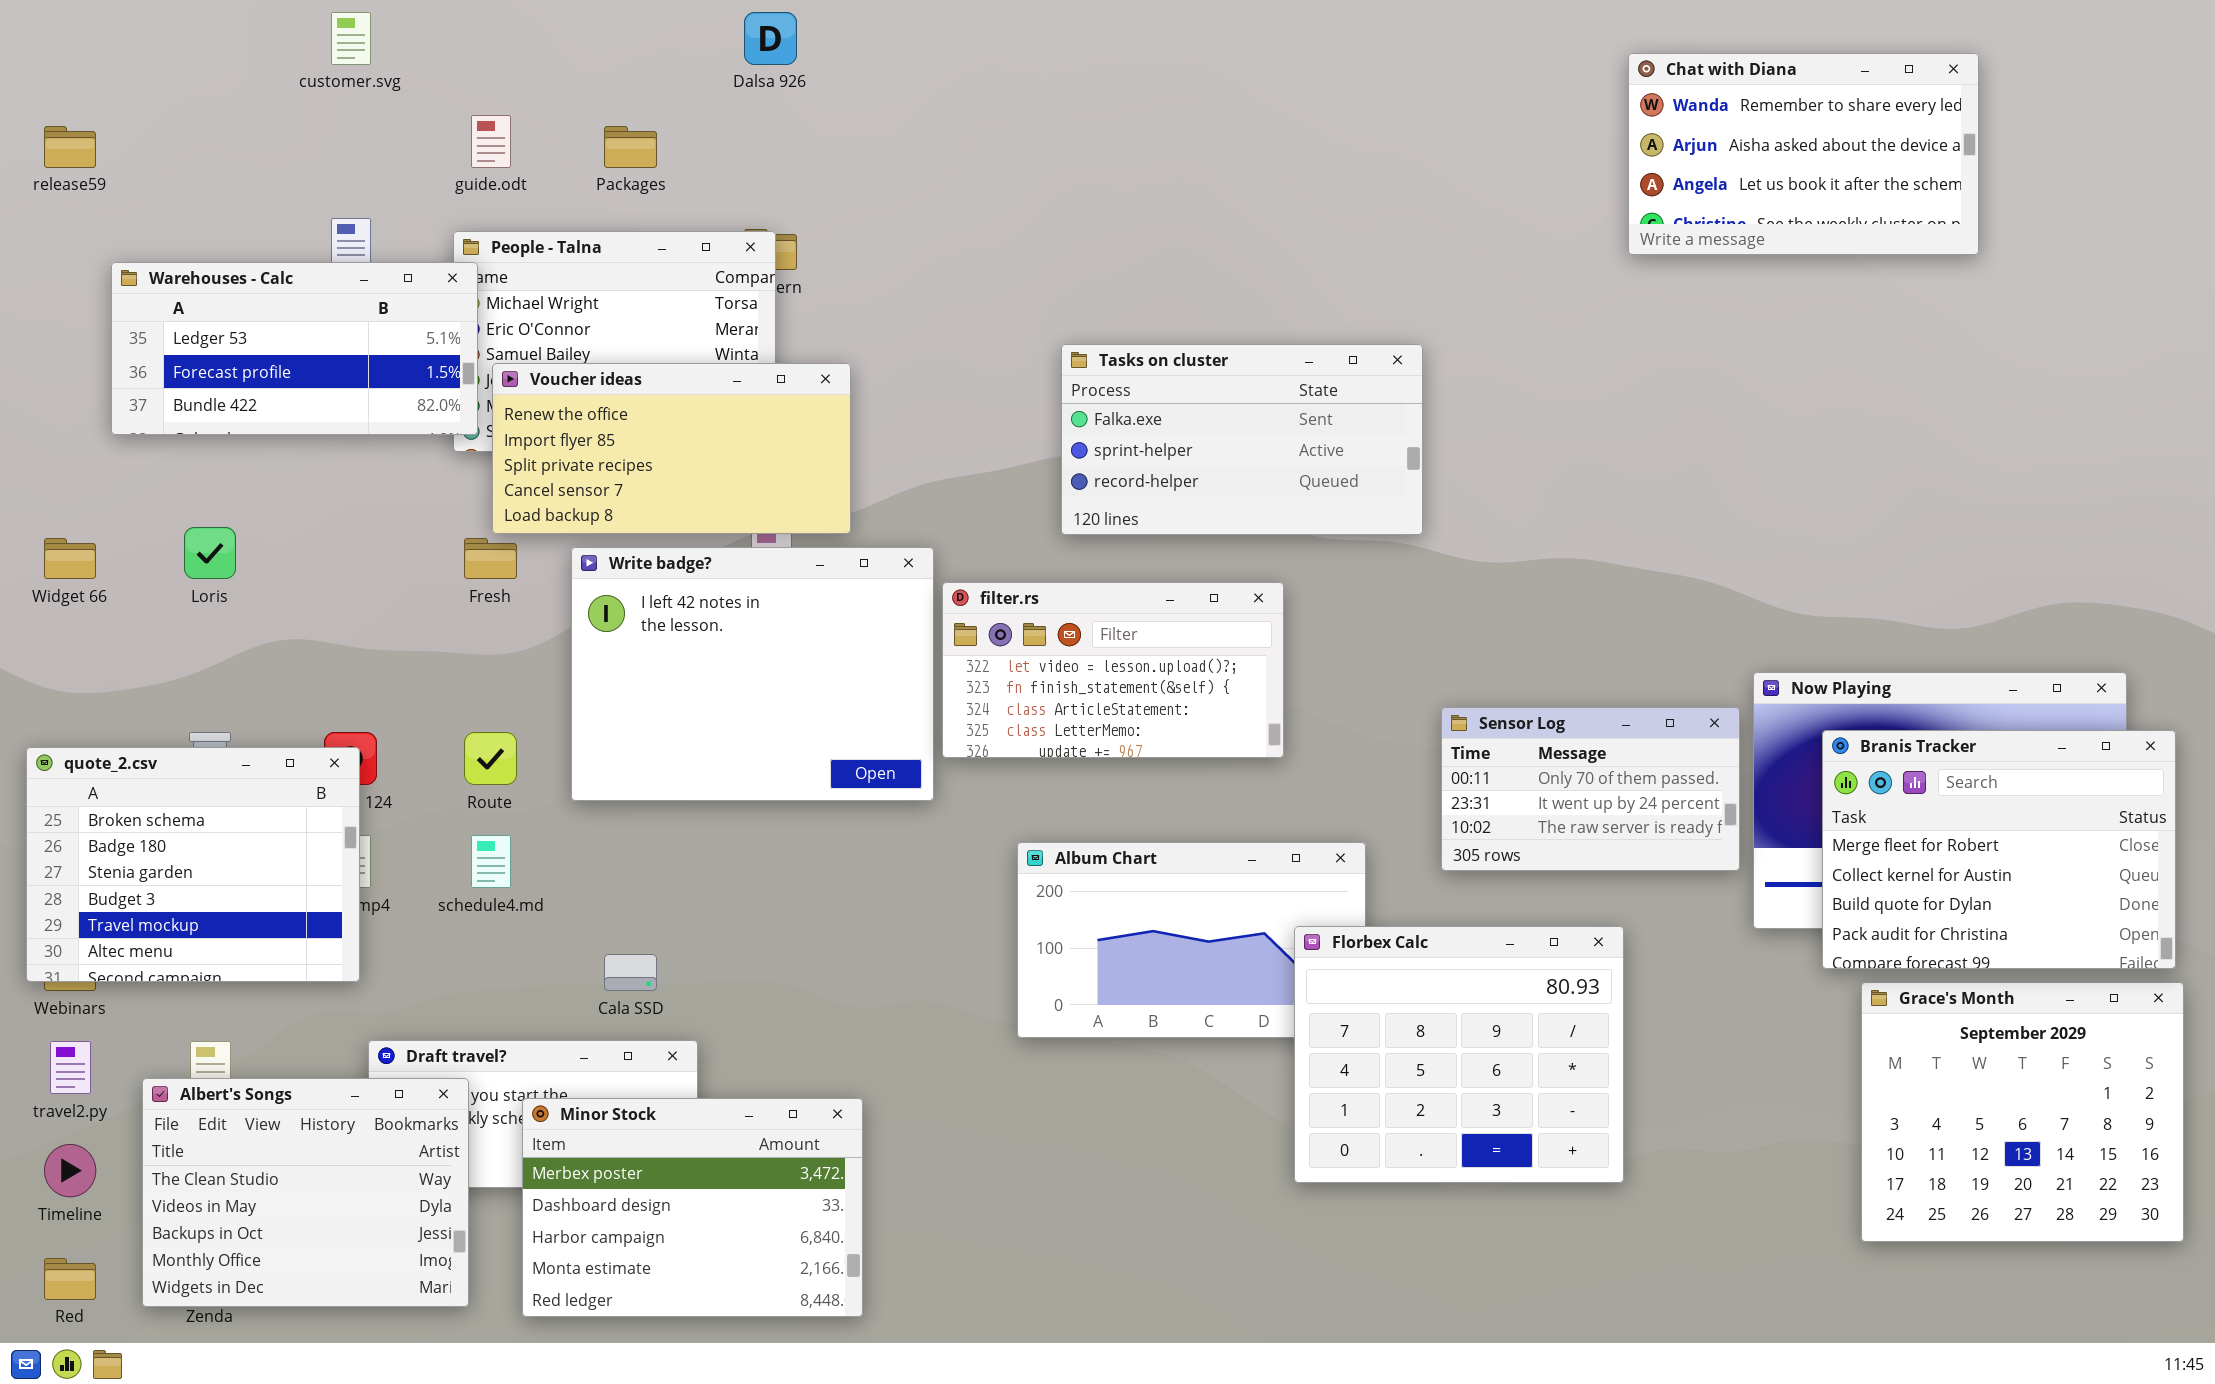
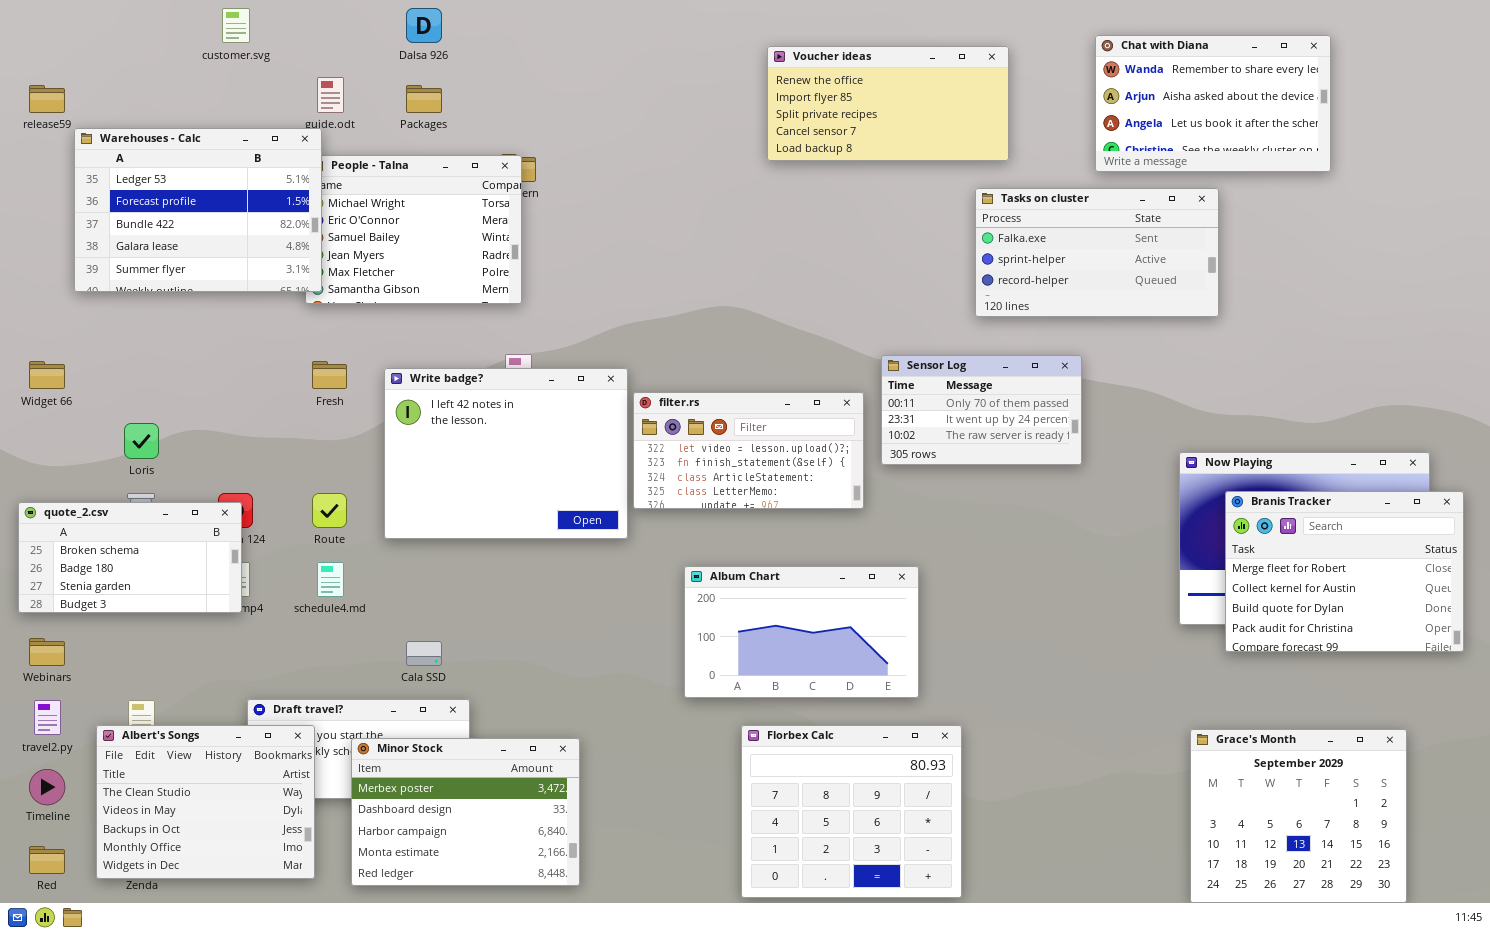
Dalsa 926: [744,12,797,65] -> [406,8,442,43], moved
Warehouses - Calc: [111,262,478,435] -> [74,128,322,292], resized
Tasks on cluster: [1061,344,1423,535] -> [975,188,1219,317], moved
Voucher ideas: [492,363,851,534] -> [767,46,1009,161], moved
Loris: [184,527,236,579] -> [124,423,159,459], moved
Sensor Log: [1441,707,1740,871] -> [881,355,1082,465], moved
quote_2.csv: [26,747,360,982] -> [18,502,242,613], resized
Florbex Calc: [1294,926,1624,1183] -> [741,725,962,898], moved
Grace's Month: [1861,982,2184,1242] -> [1190,729,1407,903], moved

